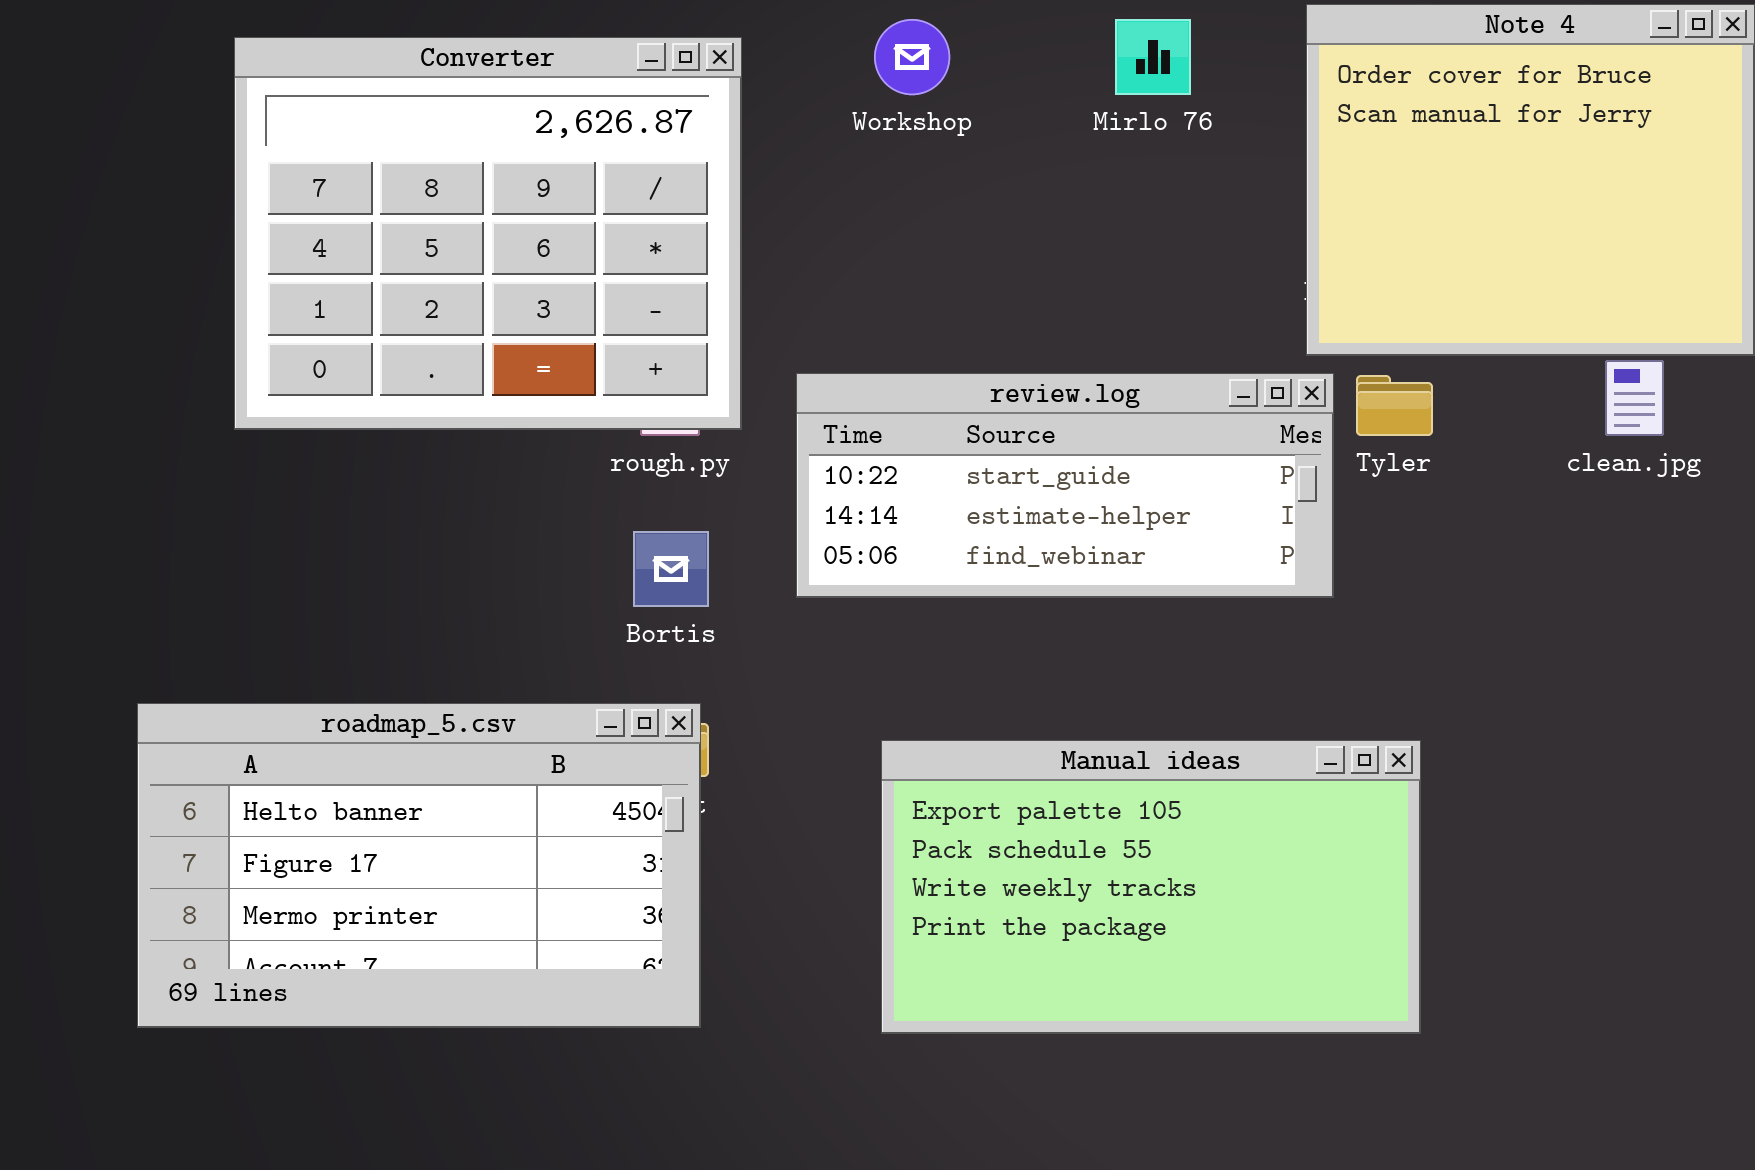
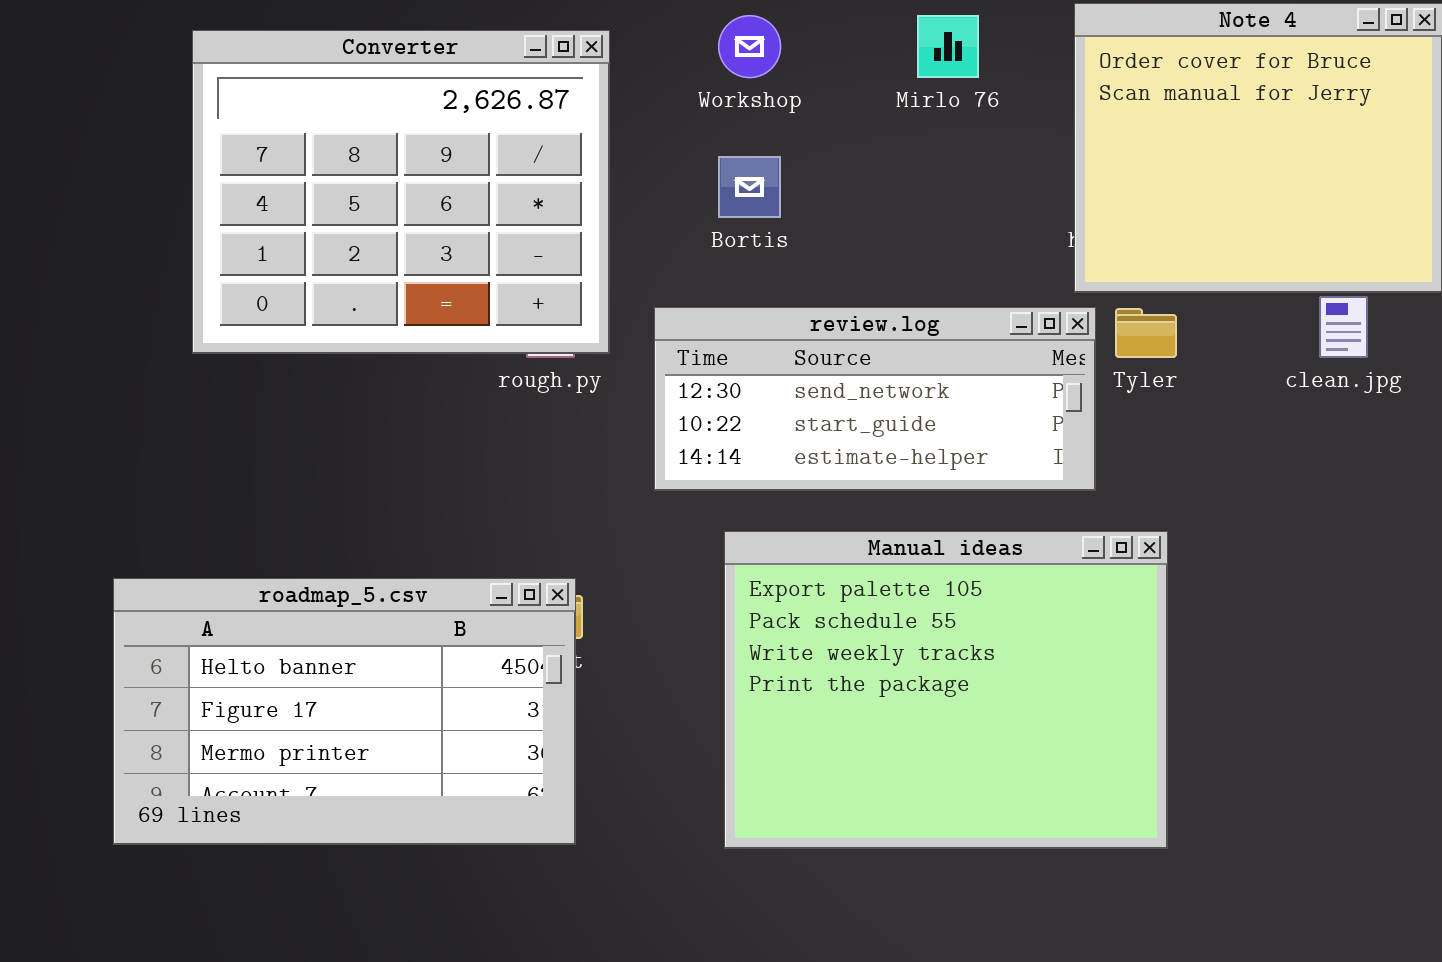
review.log: [796,373,1334,598] -> [654,307,1096,491], scrolled up 1 row
Bortis: [633,531,709,607] -> [718,156,781,218], moved
Manual ideas: [881,740,1421,1034] -> [724,531,1168,849], resized

